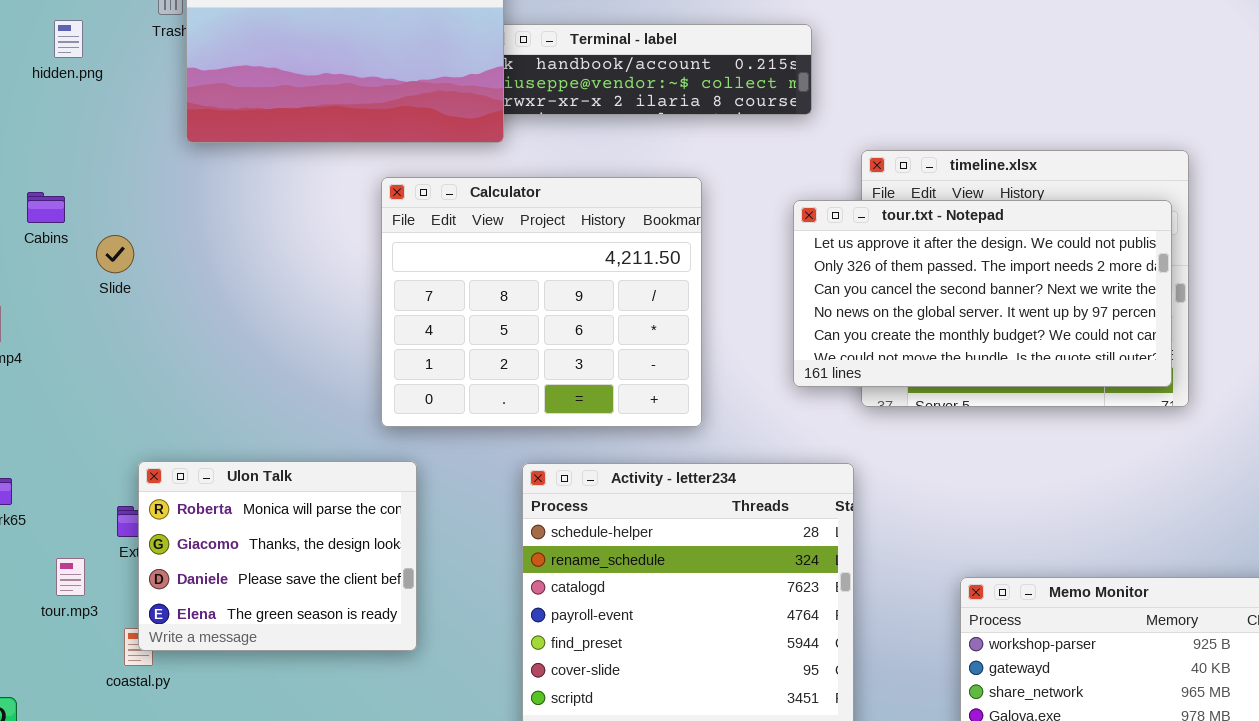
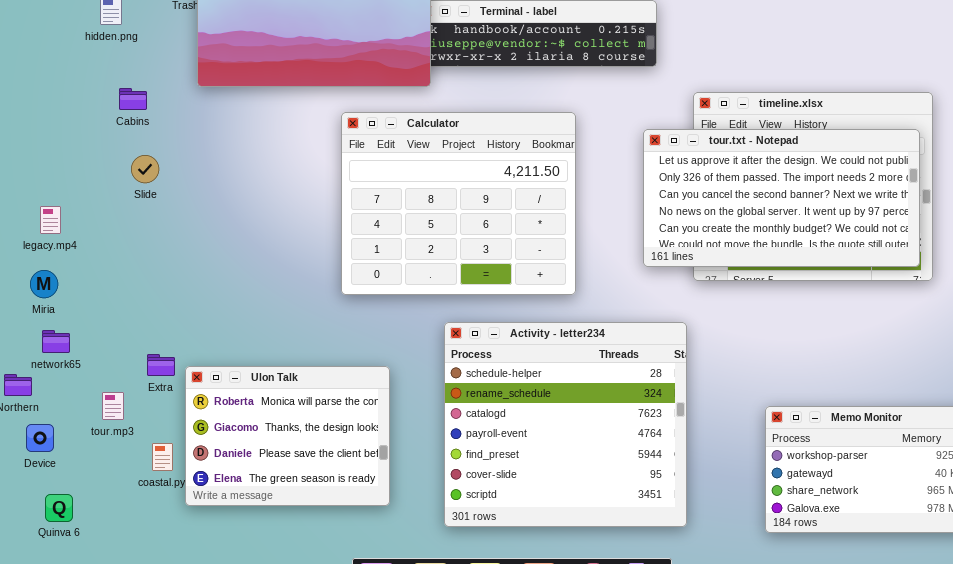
Cabins: [27,192,65,223] -> [119,88,147,110], moved
Ulon Talk: [138,461,417,651] -> [185,366,390,506], moved

